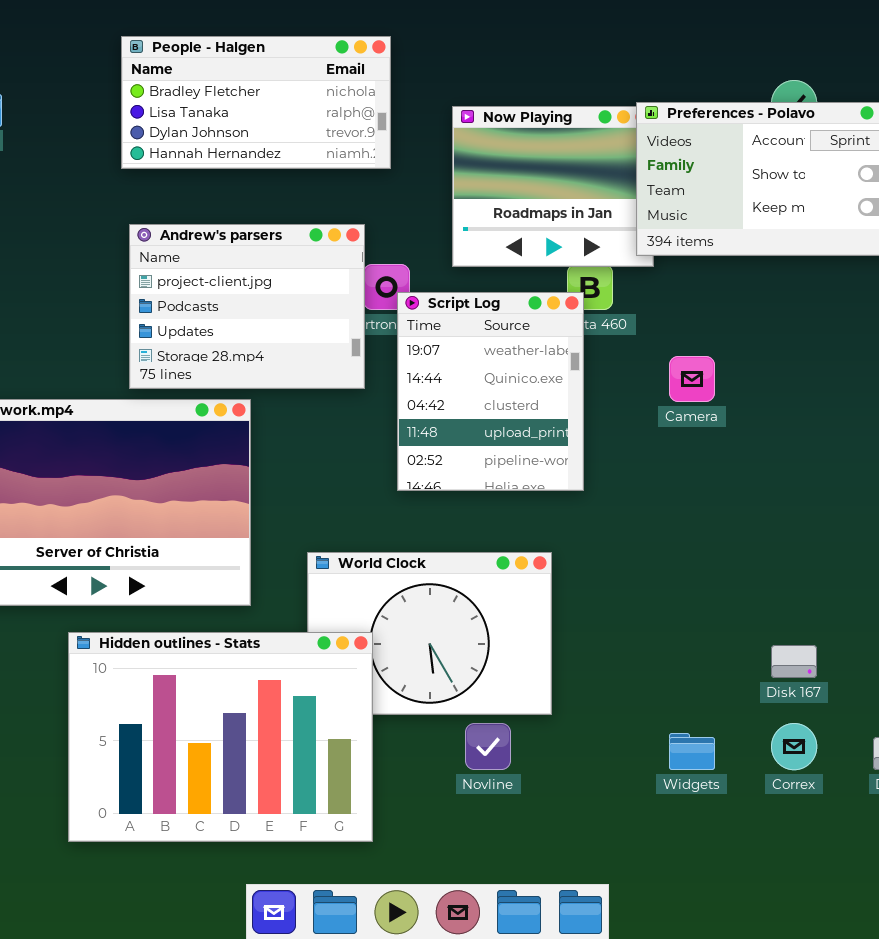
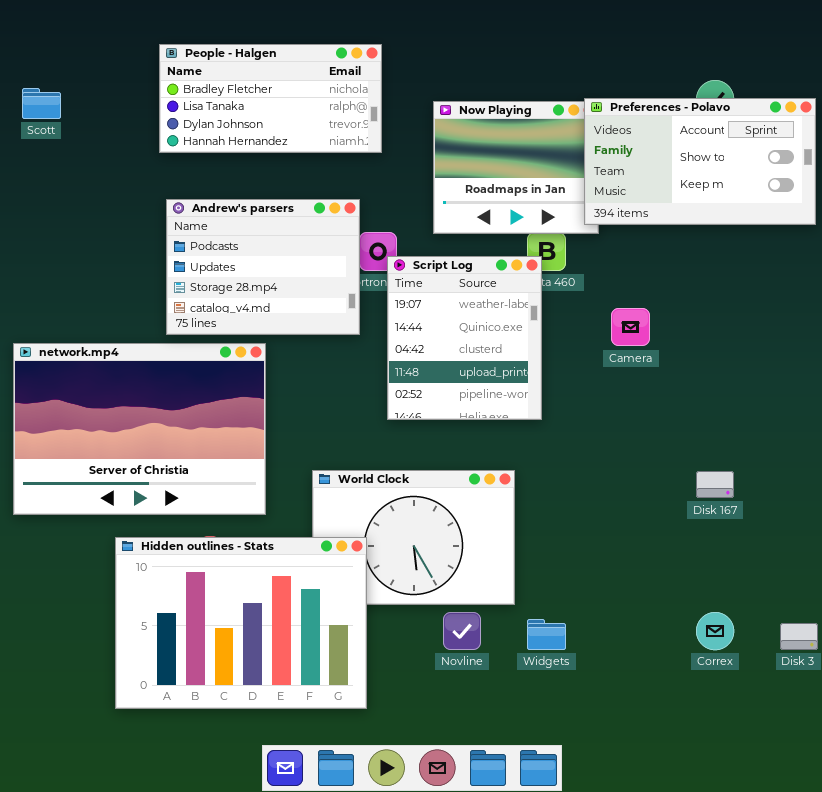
Andrew's parsers: [129,224,365,389] -> [166,199,360,335], scrolled down 1 row
Disk 167: [771,645,817,678] -> [696,471,734,498], moved
Widgets: [669,733,715,770] -> [527,619,566,650], moved

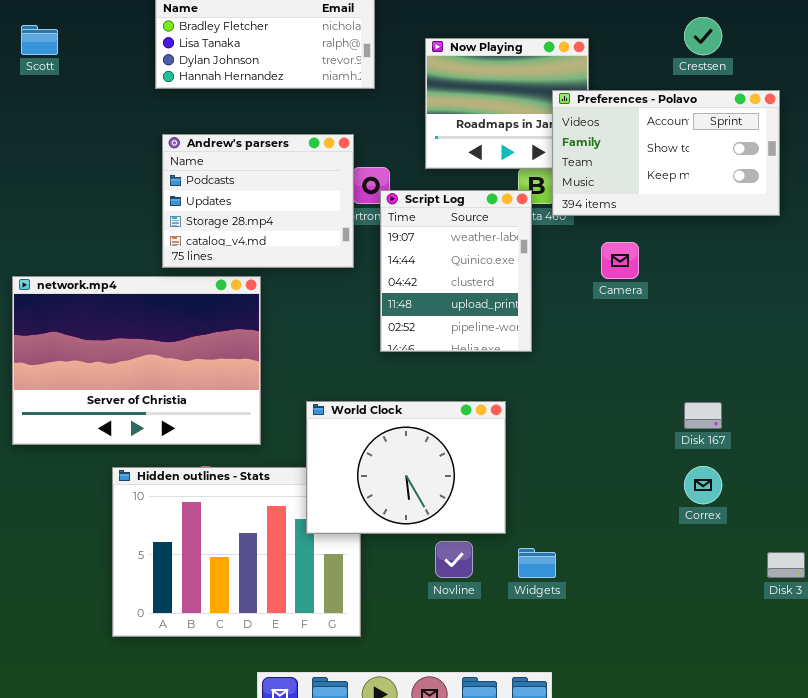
Preferences - Polavo: [584,98,816,225] -> [552,90,780,216], moved
World Clock: [312,470,515,605] -> [306,401,506,534], raised
Correx: [696,612,734,650] -> [684,466,722,504], moved

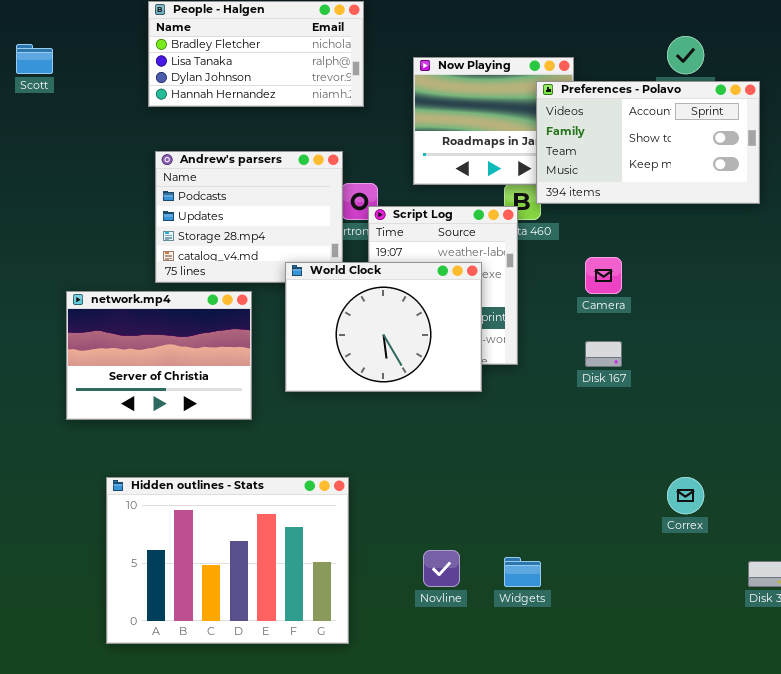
Preferences - Polavo: [552,90,780,216] -> [536,81,760,204], moved
network.mp4: [12,276,261,445] -> [66,291,252,420], resized
World Clock: [306,401,506,534] -> [285,262,482,392], moved
Disk 167: [684,402,722,429] -> [585,341,622,367], moved

